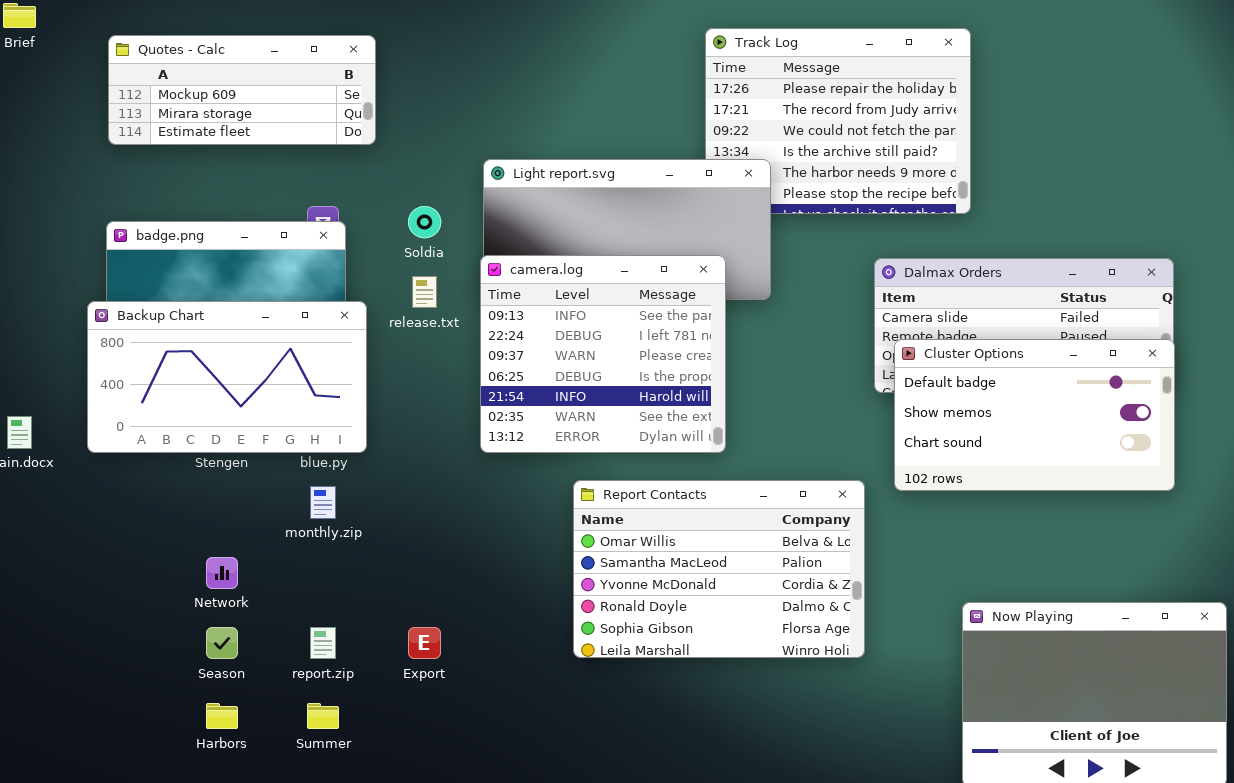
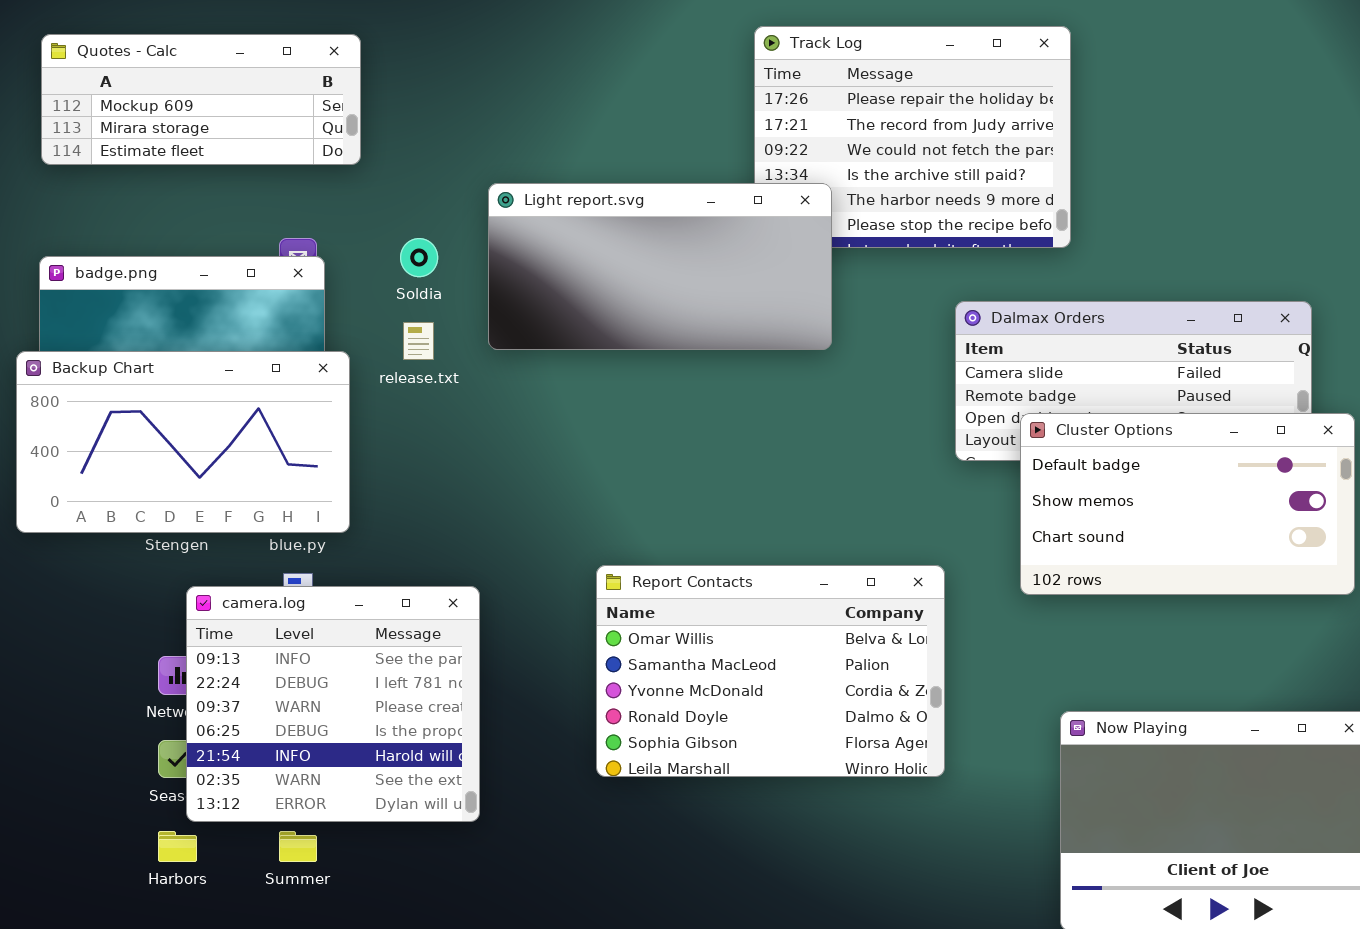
camera.log: [480,255,726,453] -> [186,586,480,822], moved
Cluster Options: [894,339,1175,491] -> [1020,413,1355,595], moved

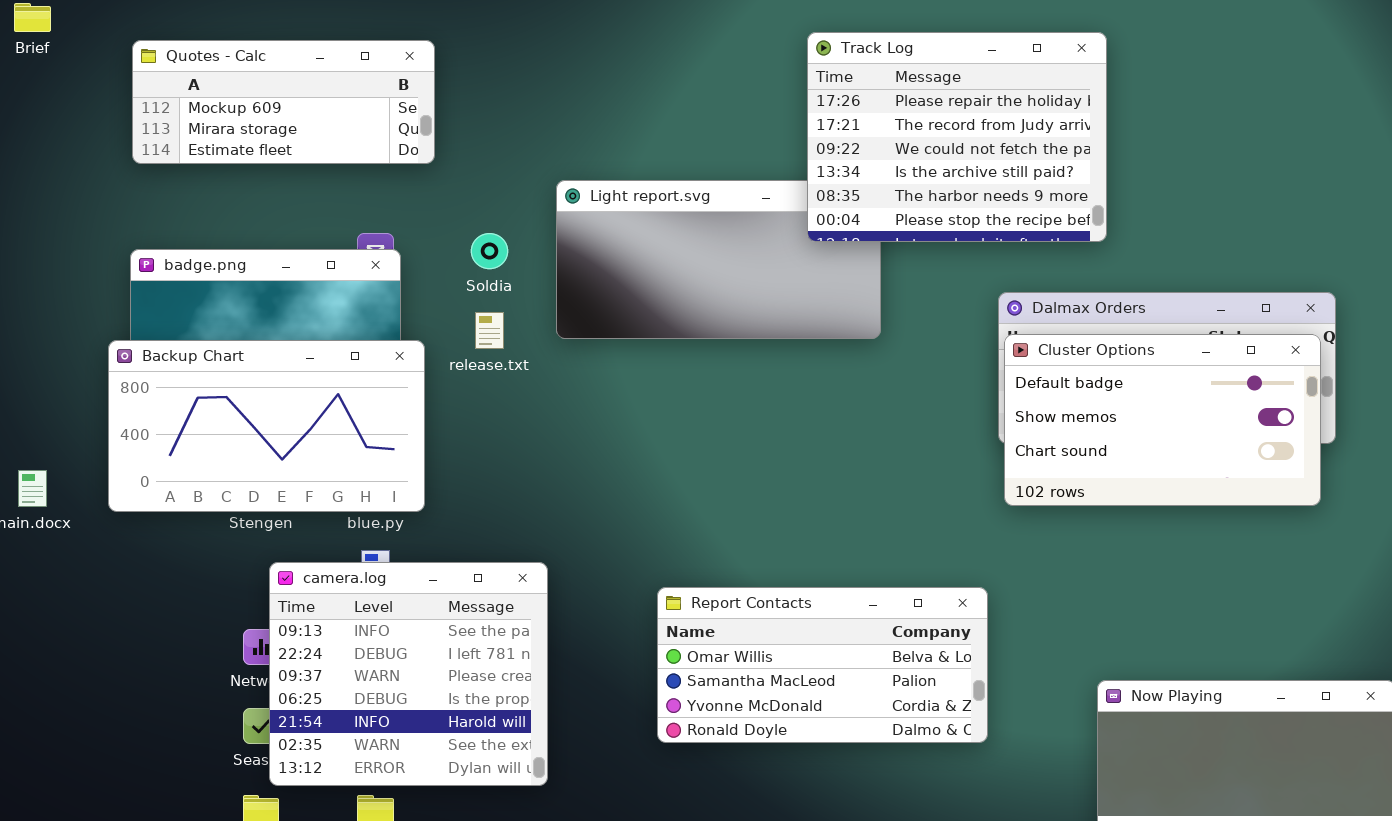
Track Log: [754,26,1071,248] -> [807,32,1107,242], raised
Cluster Options: [1020,413,1355,595] -> [1004,334,1321,506], moved
Report Contacts: [596,565,945,777] -> [657,587,988,743], resized

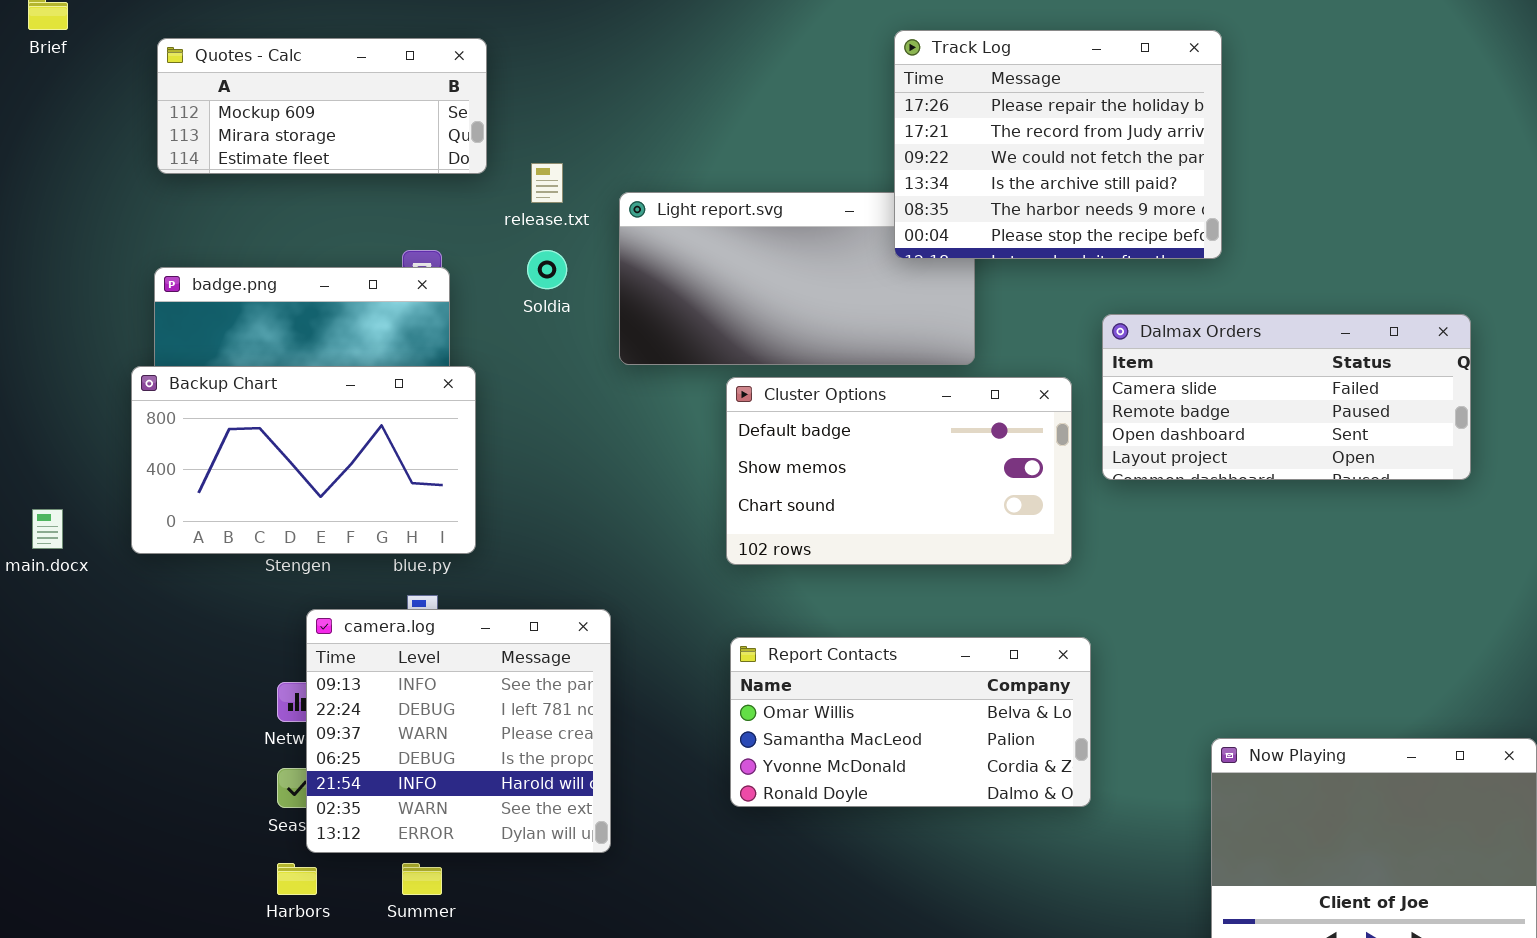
release.txt: [475,312,504,349] -> [531,163,563,203], moved
Cluster Options: [1004,334,1321,506] -> [726,377,1072,565], moved

